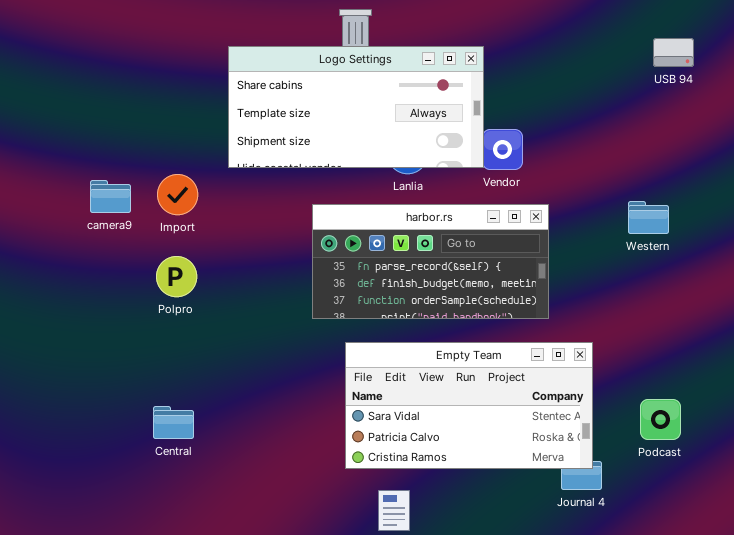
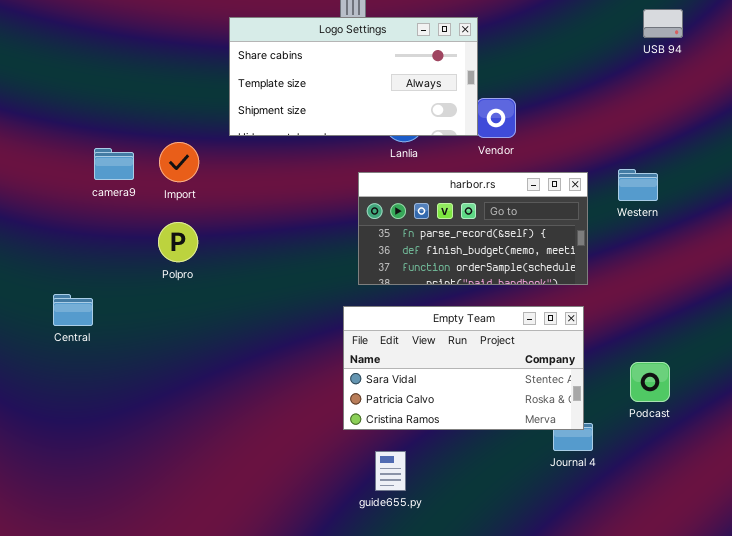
harbor.rs: [312,204,549,319] -> [358,172,588,285], moved
Central: [153,406,194,439] -> [53,294,93,326], moved

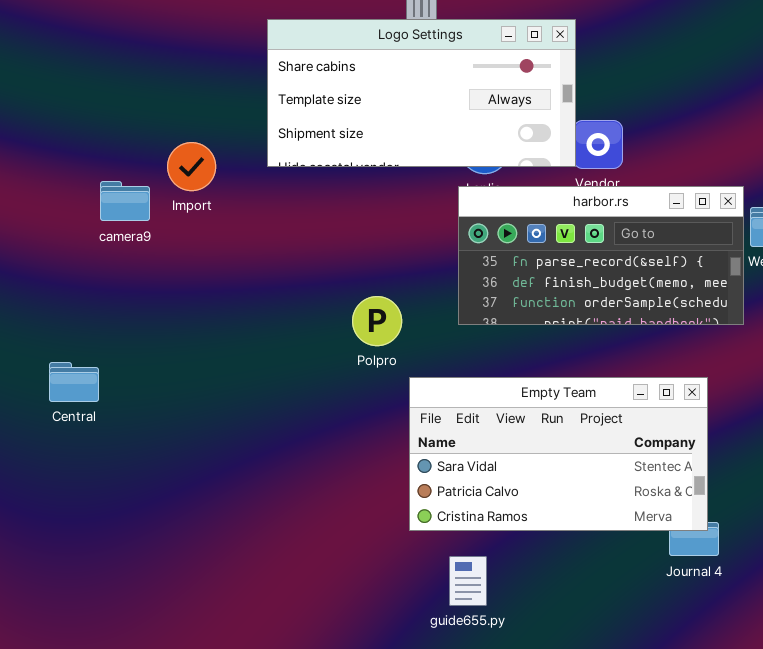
Import: [159,142,199,182] -> [167,142,216,191], moved
harbor.rs: [358,172,588,285] -> [458,186,744,325], moved
Polpro: [158,222,198,262] -> [352,296,402,346], moved

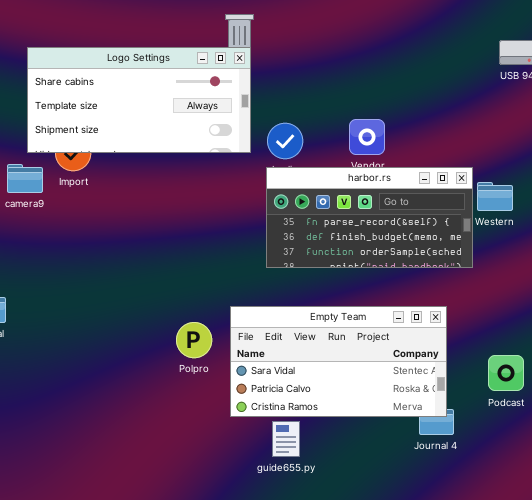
Logo Settings: [267,19,576,167] -> [27,47,251,153], moved
Polpro: [352,296,402,346] -> [176,322,212,358], moved
guide655.py: [449,556,487,606] -> [272,421,300,457], moved

